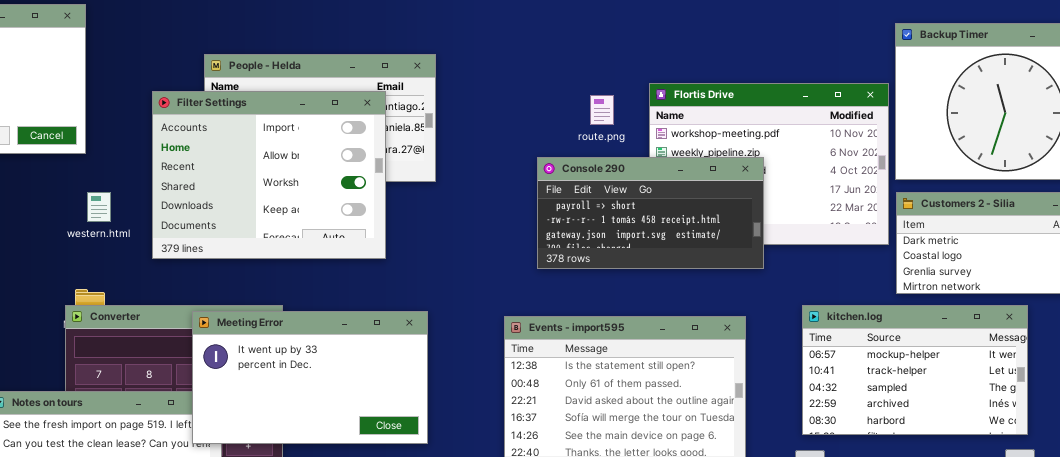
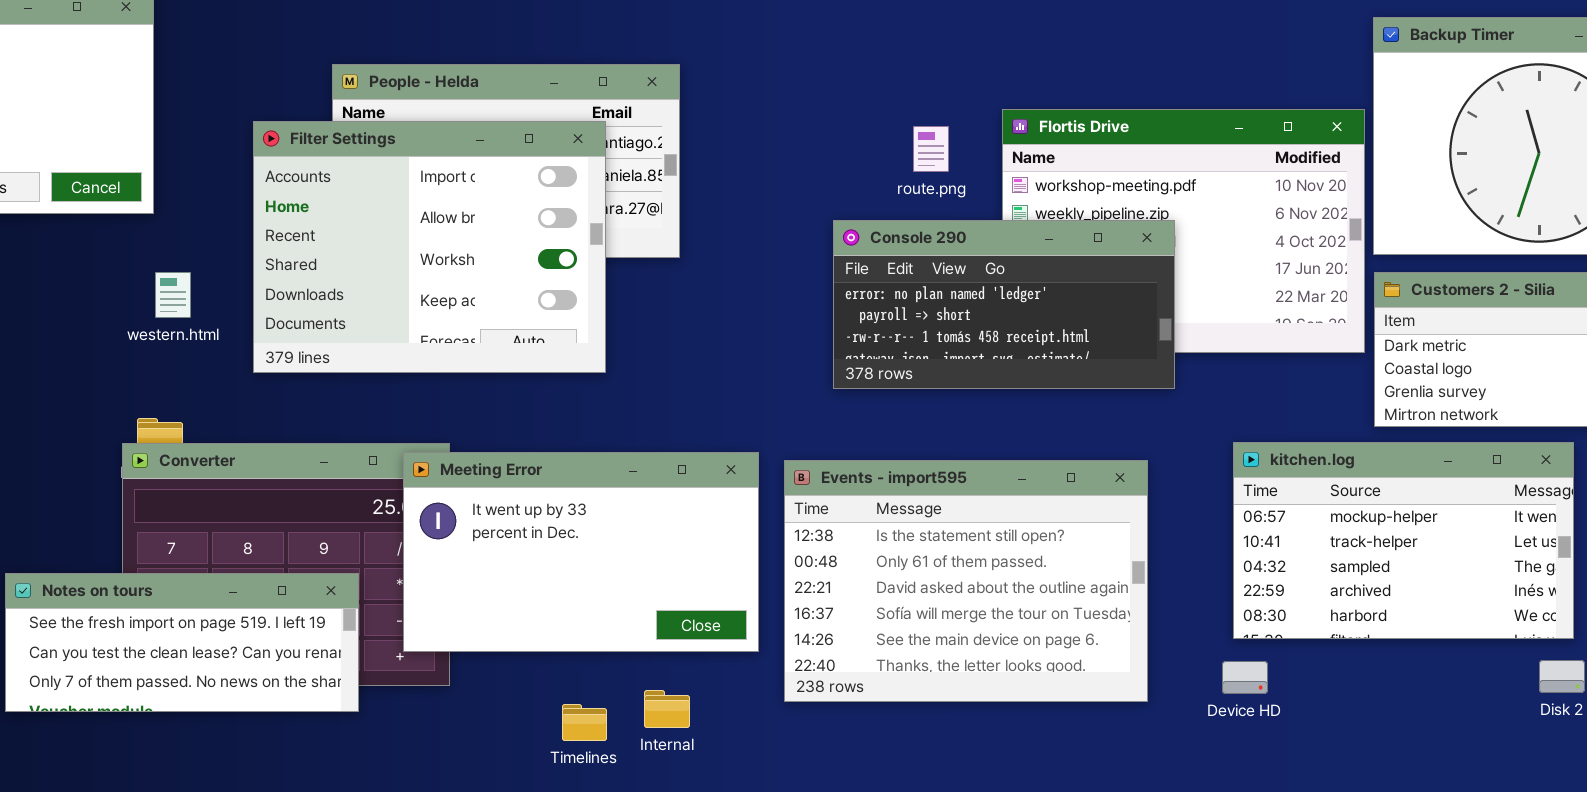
Console 290: [537,157,764,269] -> [833,220,1175,389], scrolled up 1 row
Meeting Error: [192,311,428,444] -> [403,452,759,652], moved

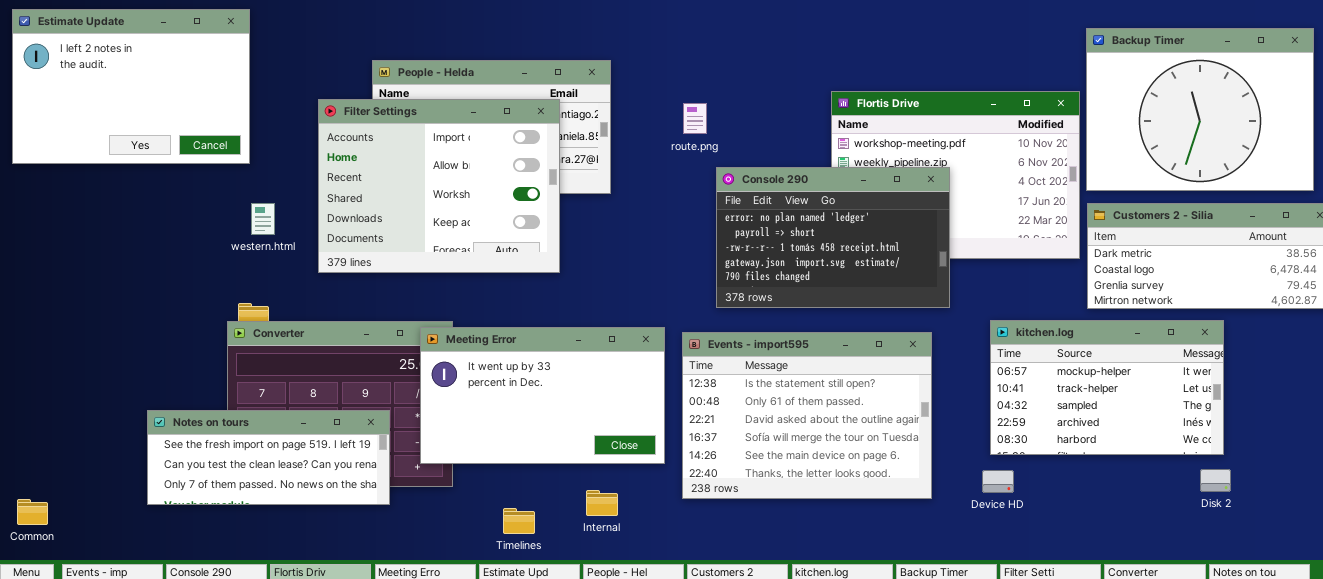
route.png: [913,126,949,172] -> [683,103,707,134], moved
Console 290: [833,220,1175,389] -> [716,167,950,308], resized
Timelines: [562,704,607,741] -> [503,508,535,534], moved

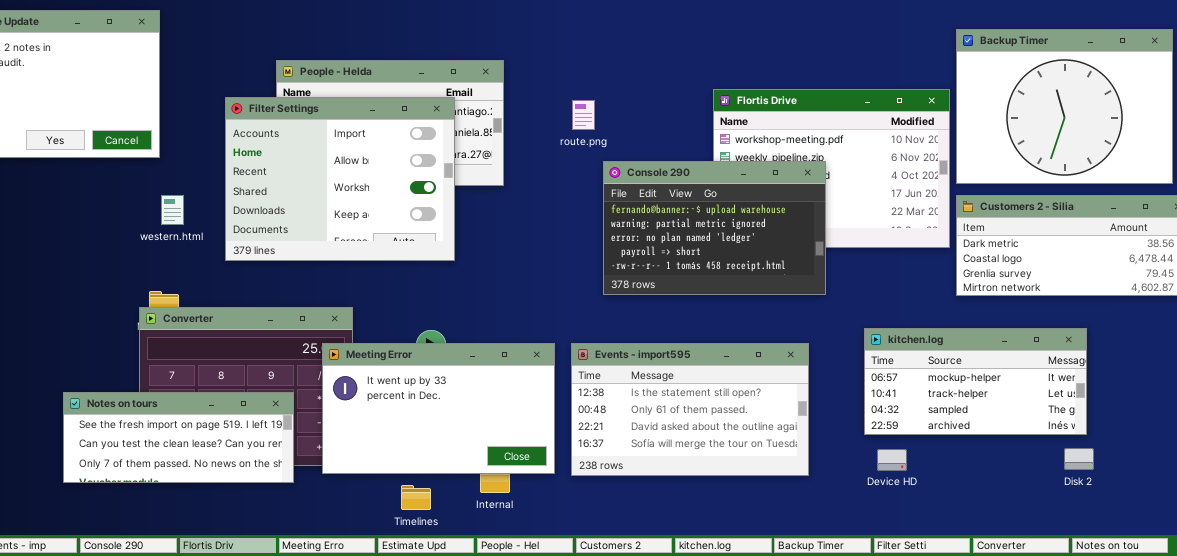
Console 290: [716,167,950,308] -> [603,161,826,295], scrolled up 2 rows
kitchen.log: [990,320,1224,455] -> [864,328,1087,435], resized
Meeting Error: [420,327,665,464] -> [322,343,555,474], moved
Events - import595: [682,332,932,499] -> [571,343,809,476], resized
Device HD: [982,470,1014,493] -> [877,449,907,471], moved

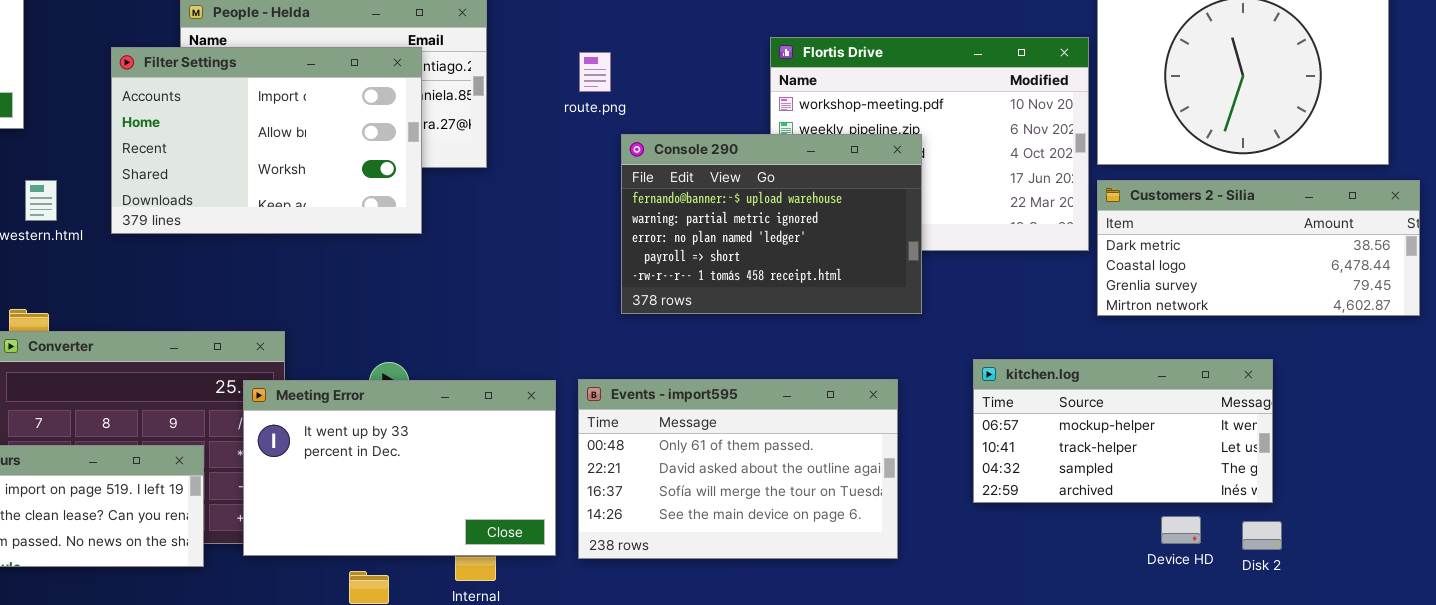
Filter Settings: [225,97,455,261] -> [111,47,422,234], resized
Events - import595: [571,343,809,476] -> [578,379,898,559], scrolled down 1 row
Device HD: [877,449,907,471] -> [1161,516,1201,544], moved

